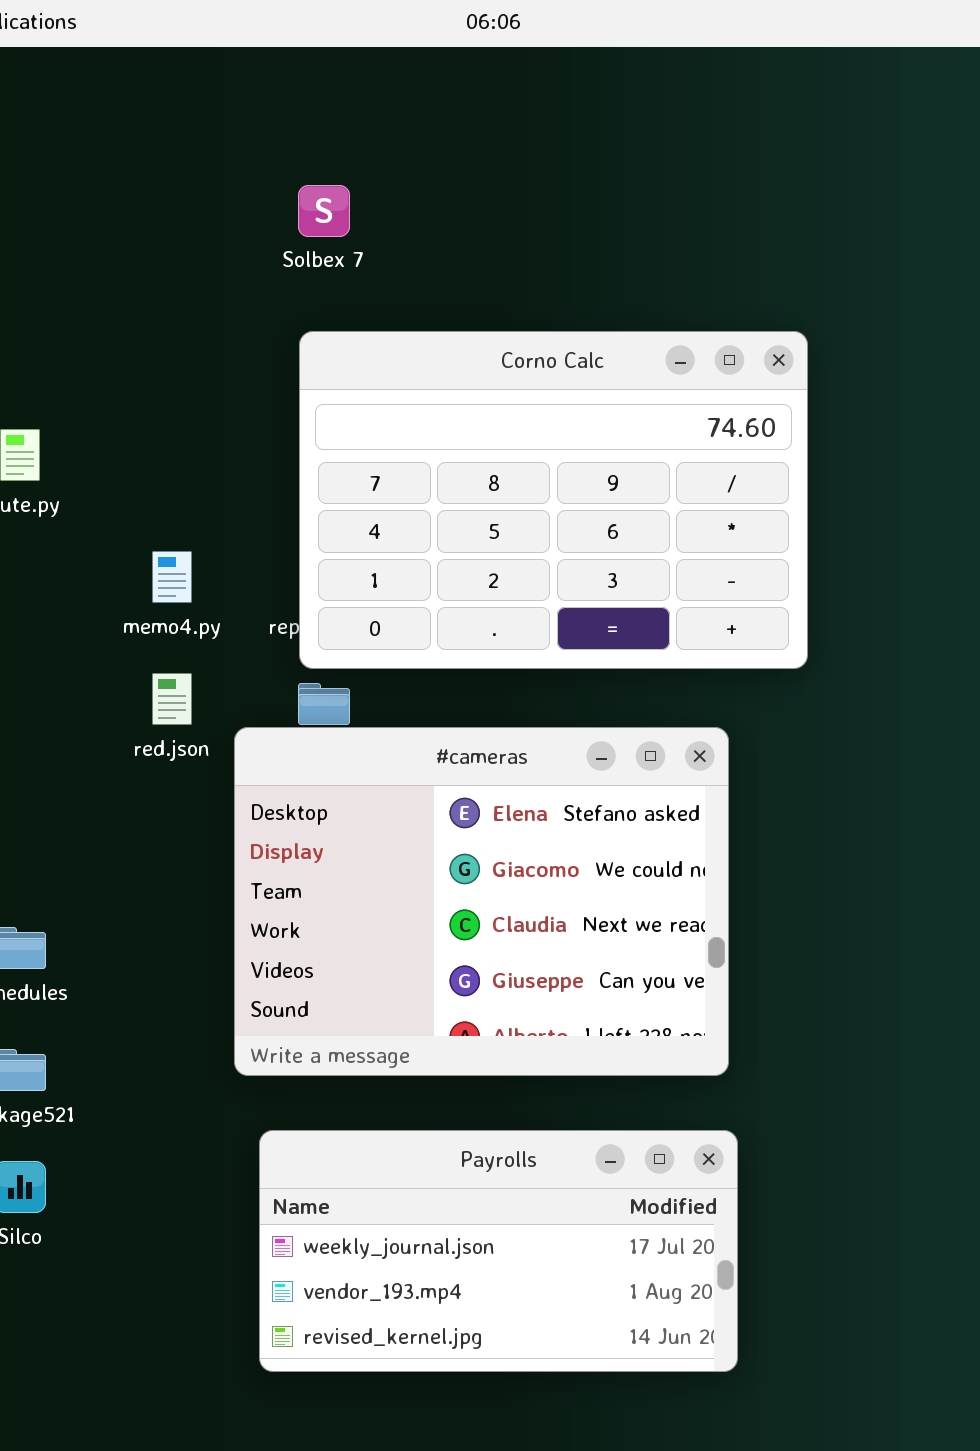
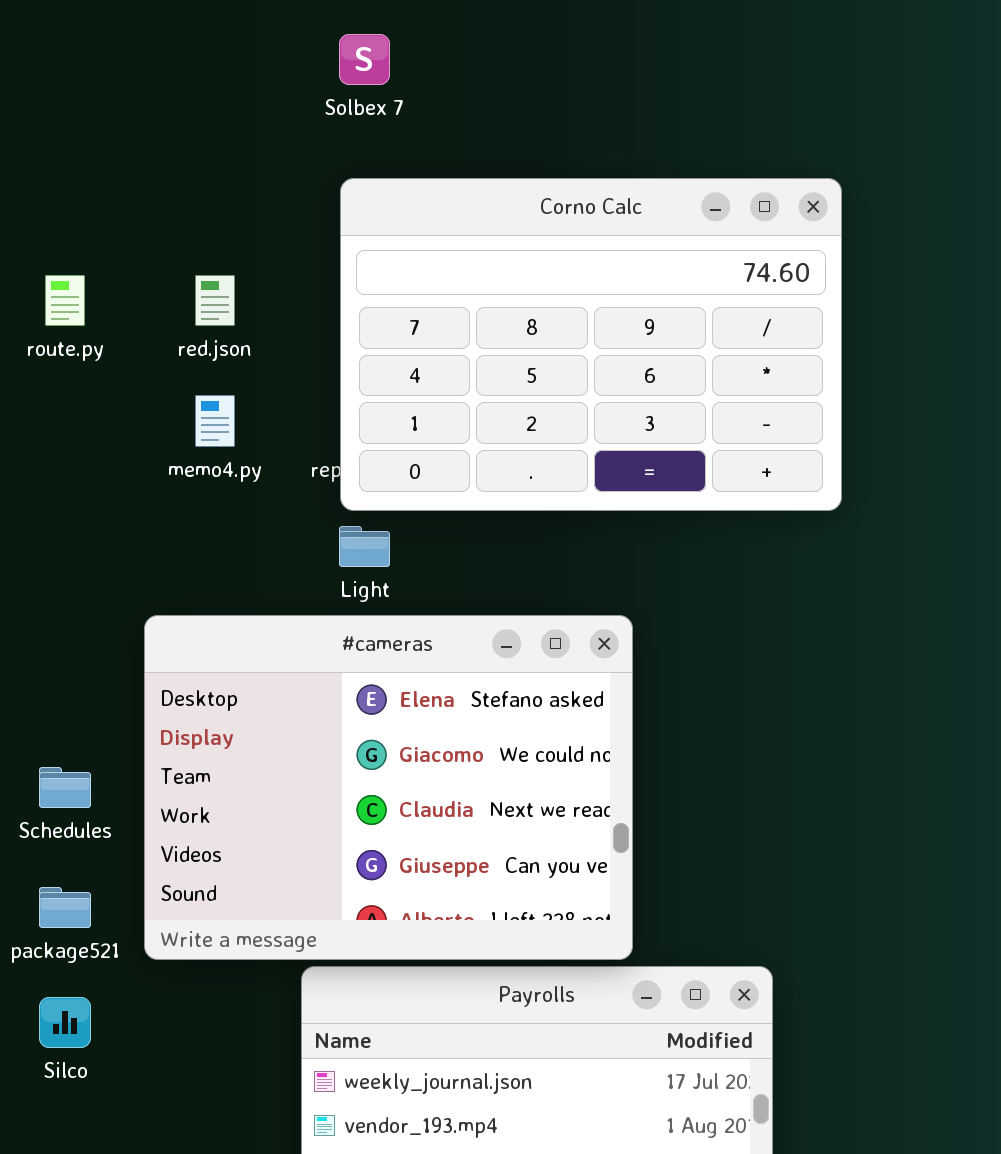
red.json: [152,673,192,725] -> [195,275,235,326], moved
#cameras: [234,727,729,1076] -> [144,615,633,960], moved

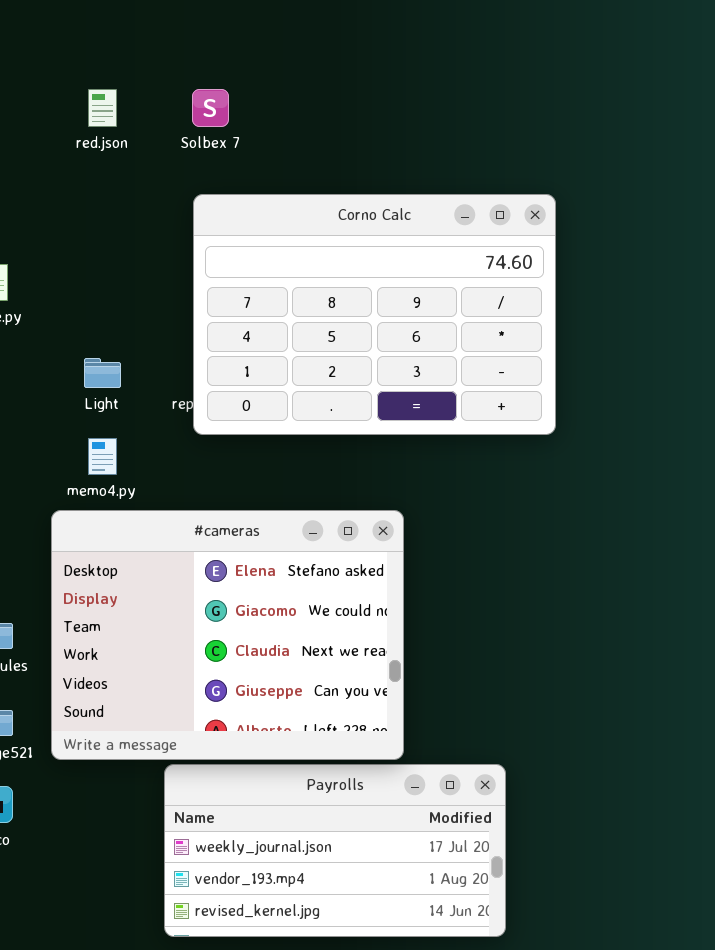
red.json: [195,275,235,326] -> [88,89,117,127], moved
memo4.py: [195,395,235,447] -> [88,438,117,475], moved
Light: [339,526,390,567] -> [84,358,121,388], moved

